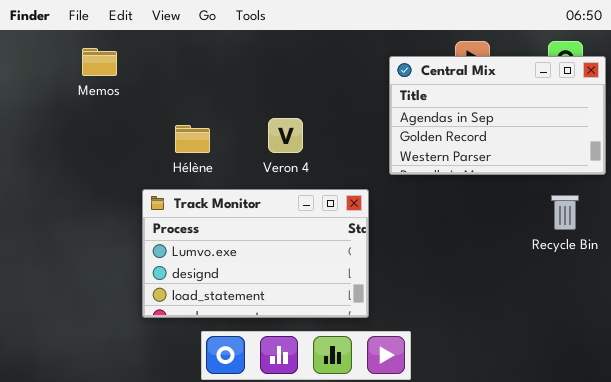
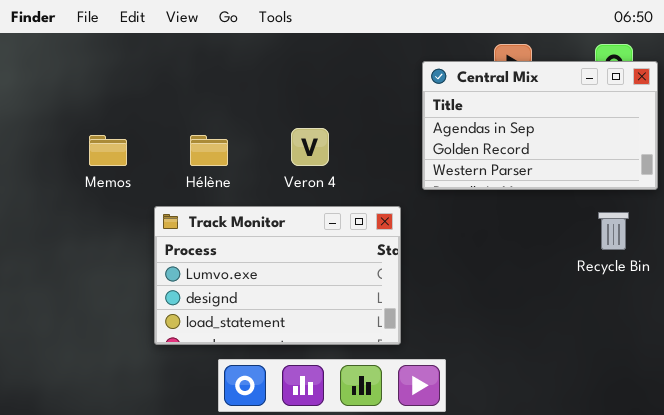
Memos: [82,48,117,76] -> [89,135,127,166], moved

